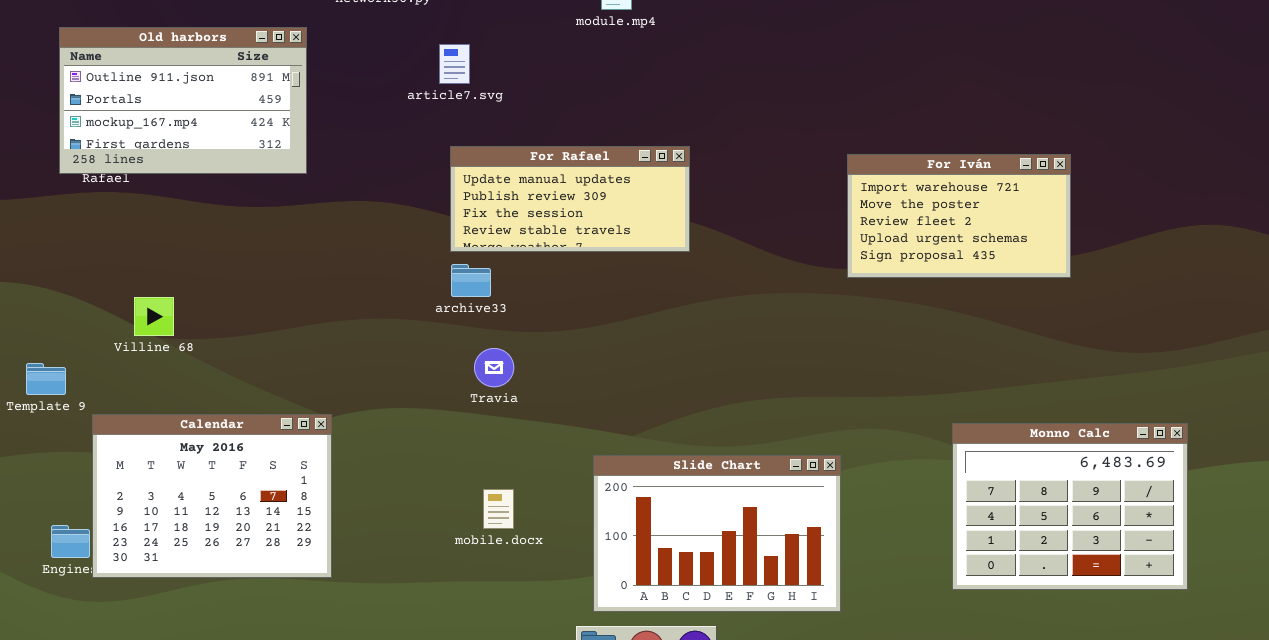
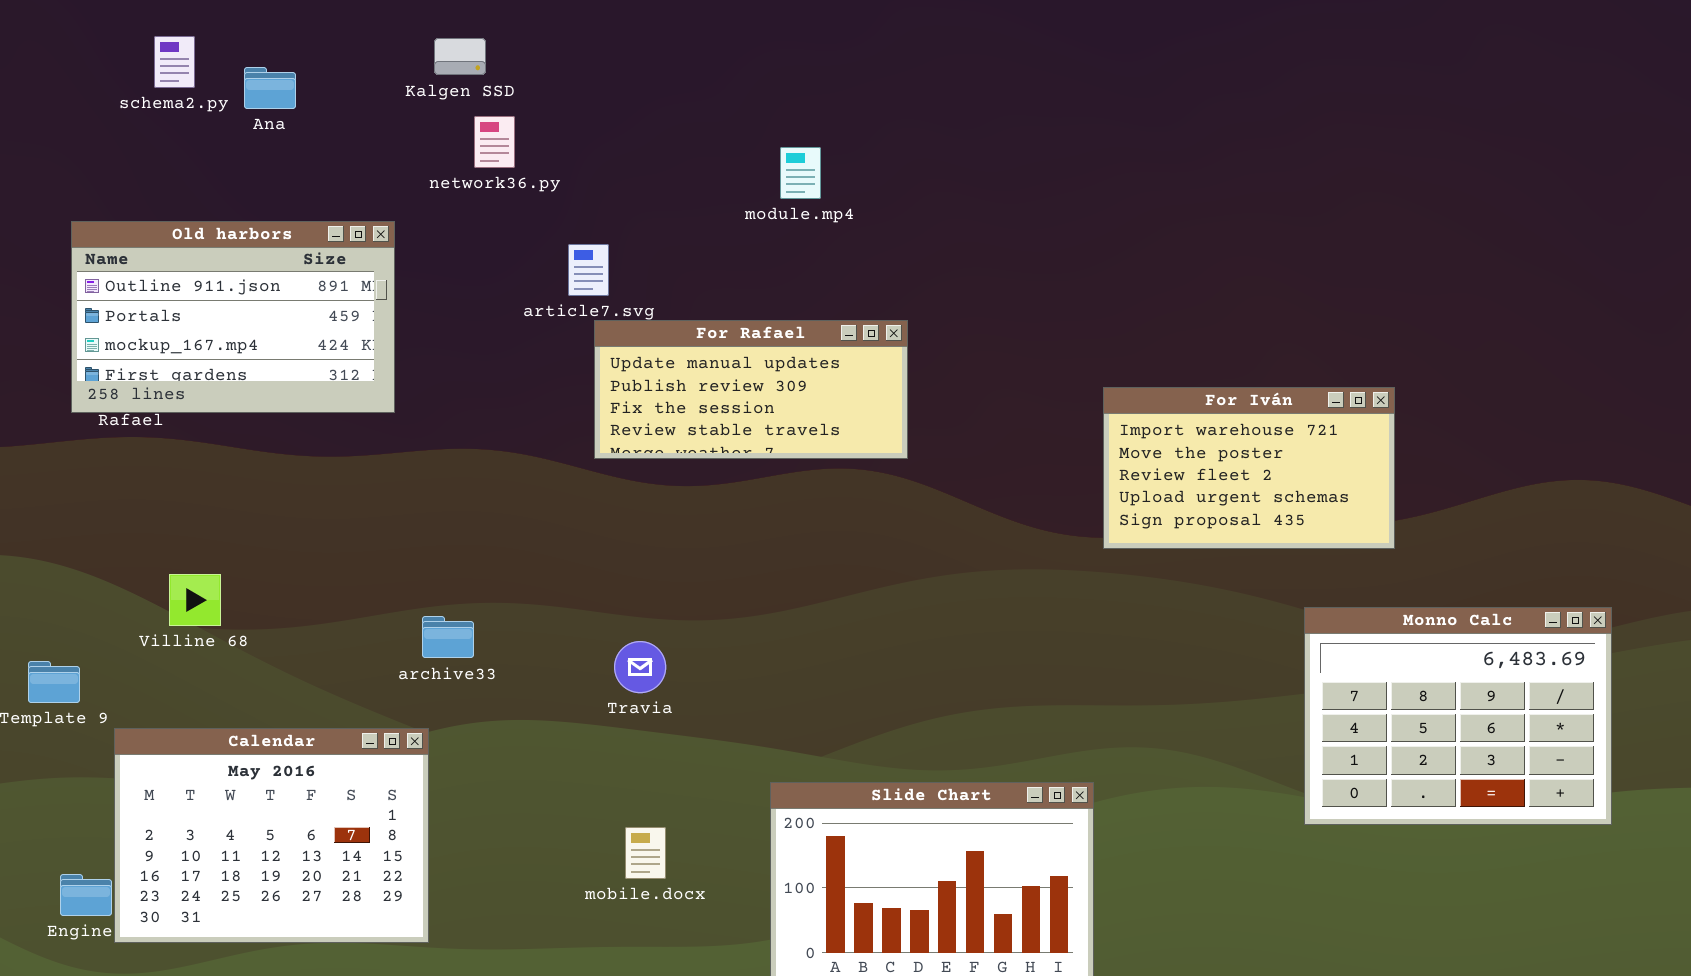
For Rafael: [450,146,690,252] -> [594,320,908,459], moved
archive33: [451,264,491,297] -> [422,616,474,658], moved
Monno Calc: [952,423,1188,590] -> [1304,607,1612,825], moved

